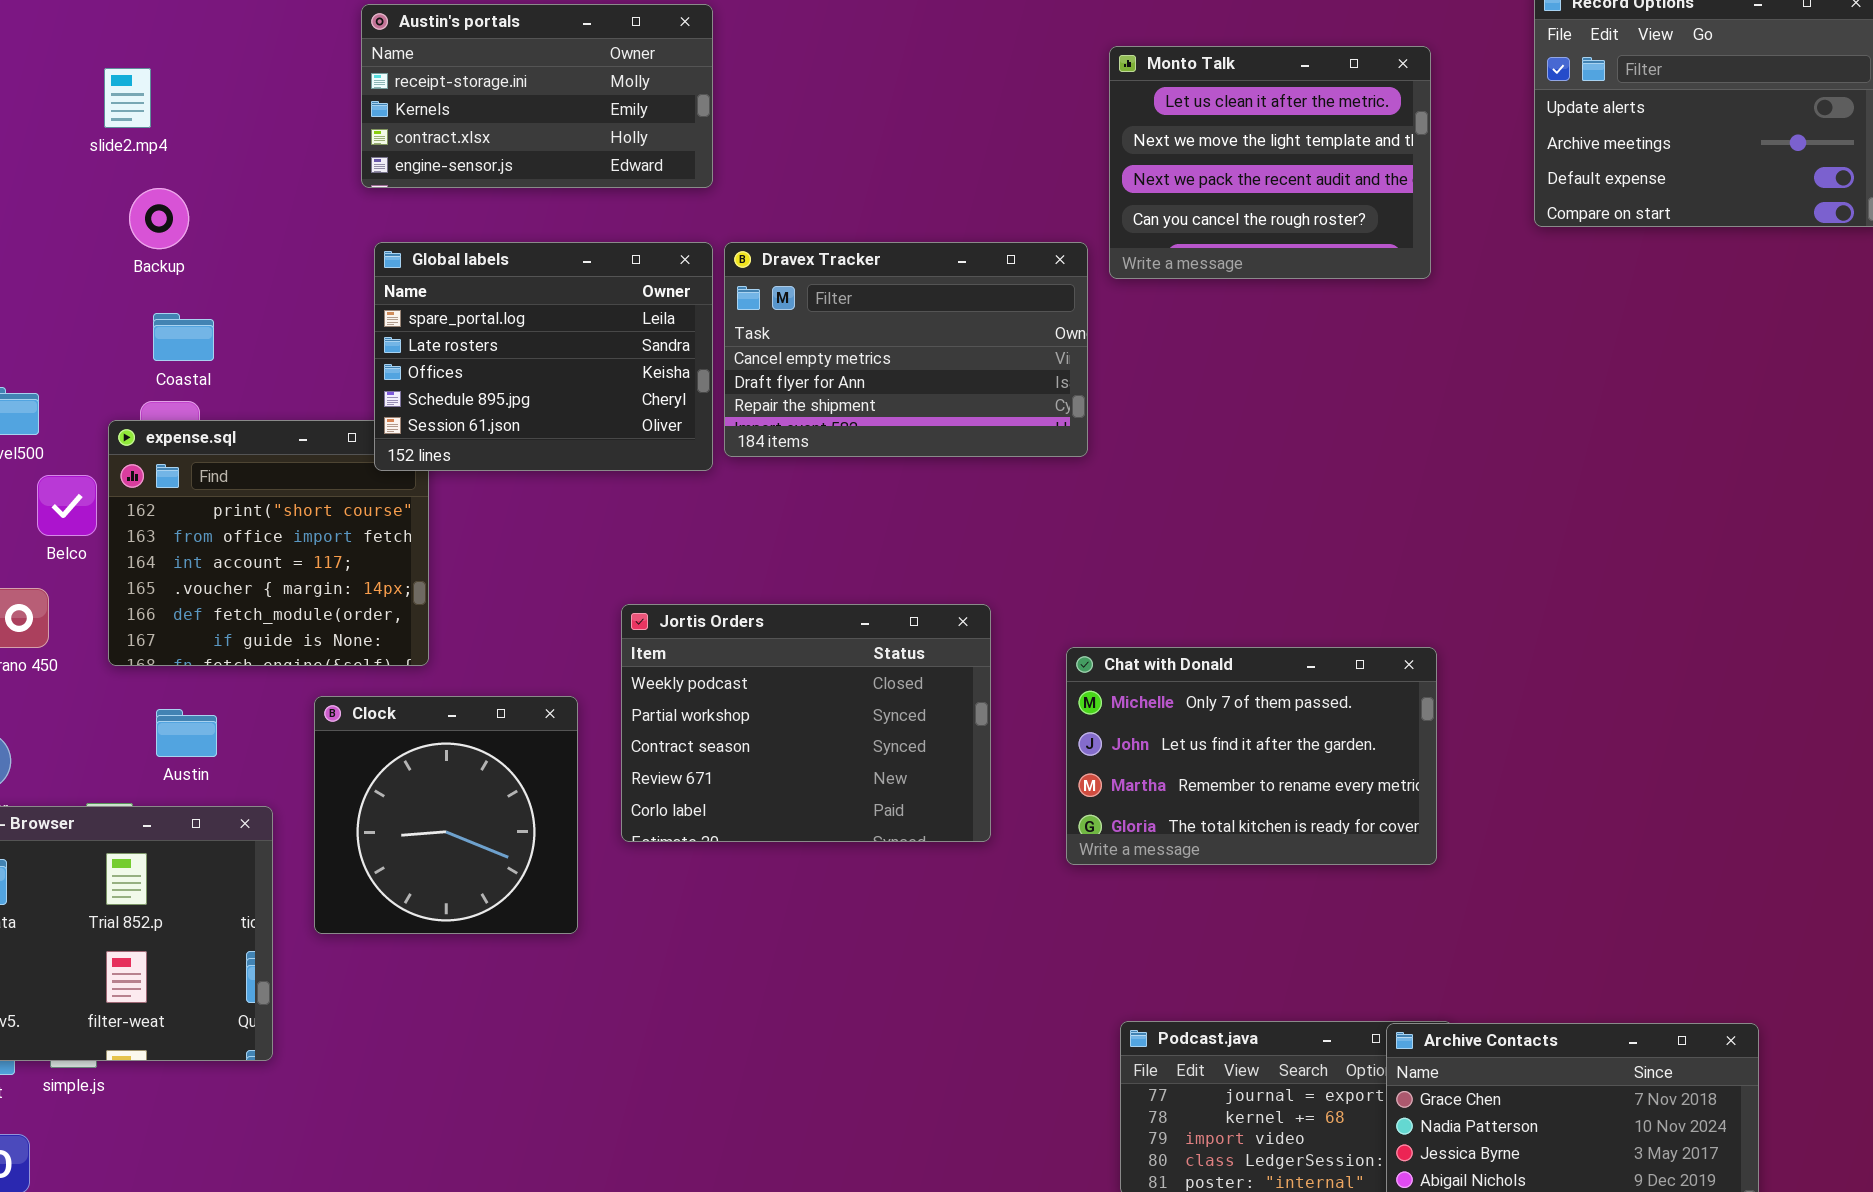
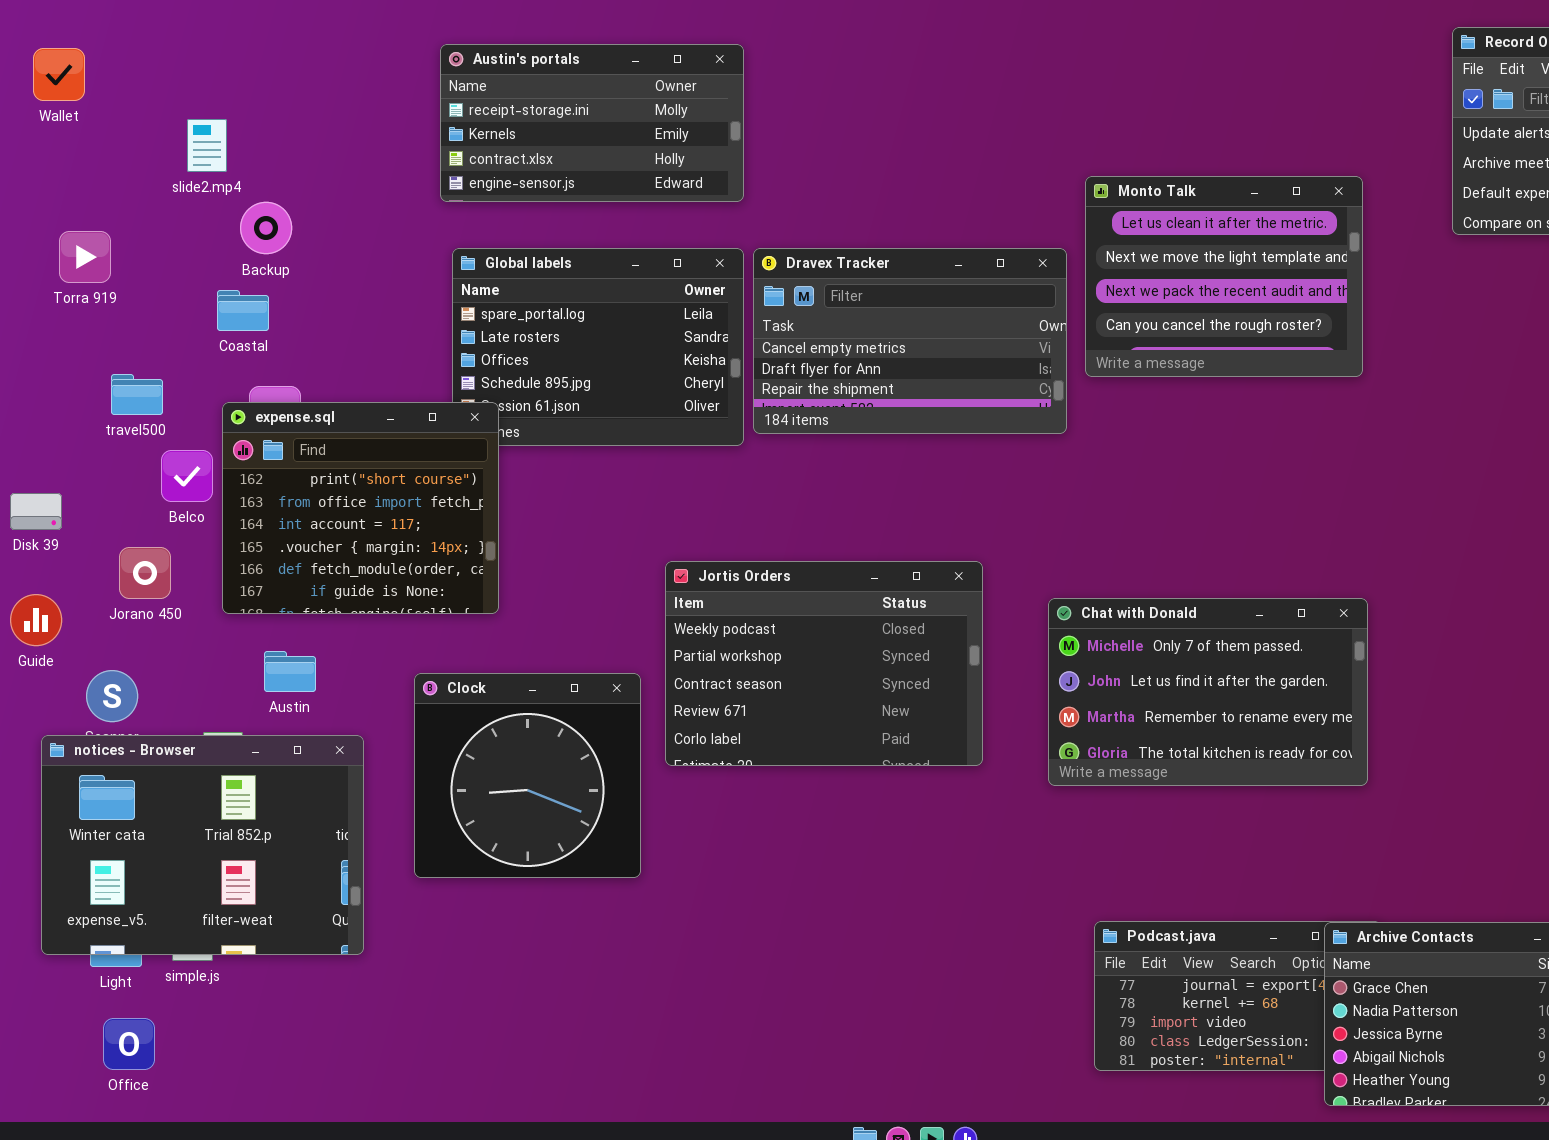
Monto Talk: [1109,46,1431,279] -> [1085,176,1363,377], moved
slide2.mp4: [104,68,151,128] -> [187,119,227,172], moved
Coastal: [153,313,214,361] -> [217,290,269,331], moved
expense.sql: [108,420,429,666] -> [222,402,499,614], raised
Clock: [314,696,578,934] -> [414,673,641,878], moved

